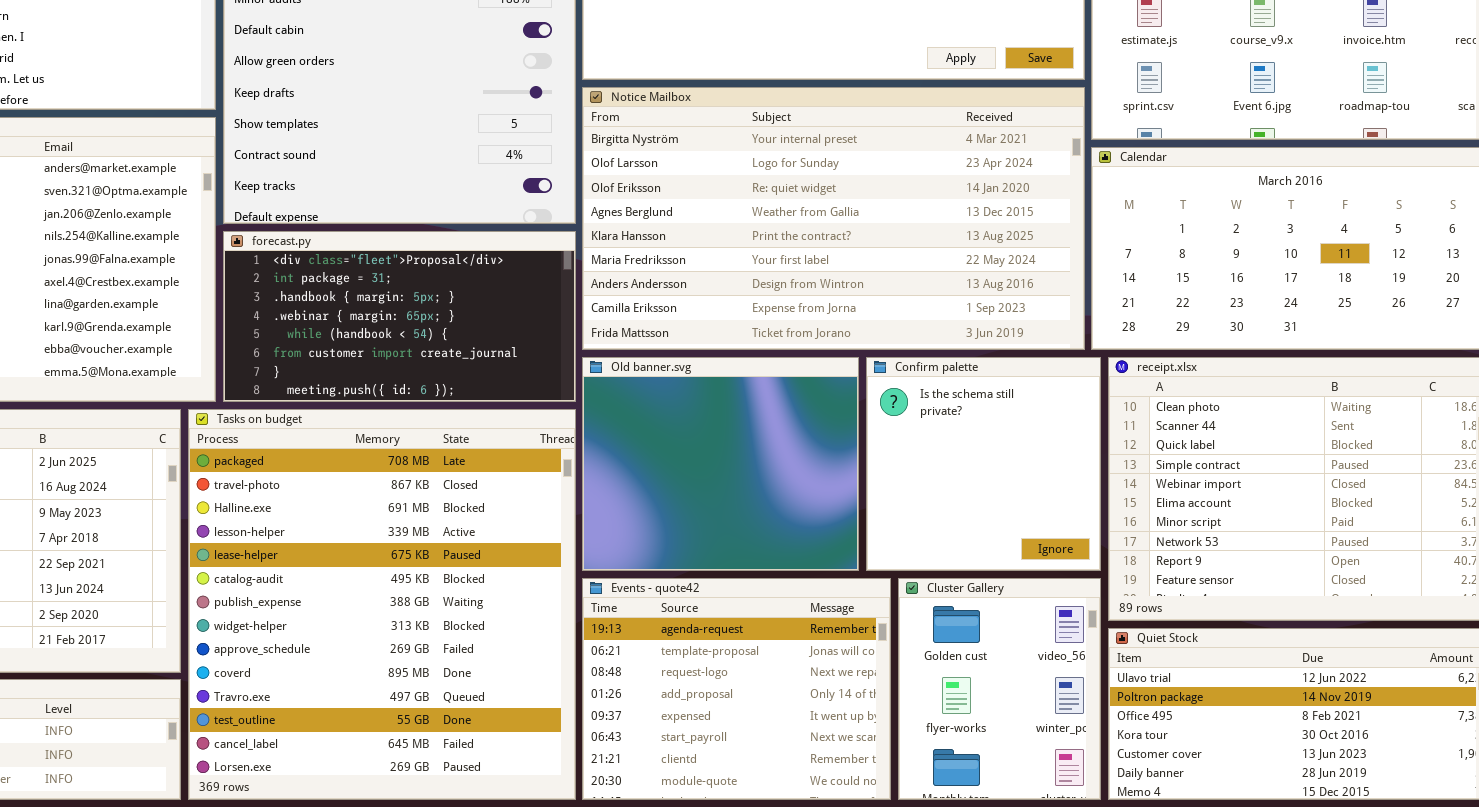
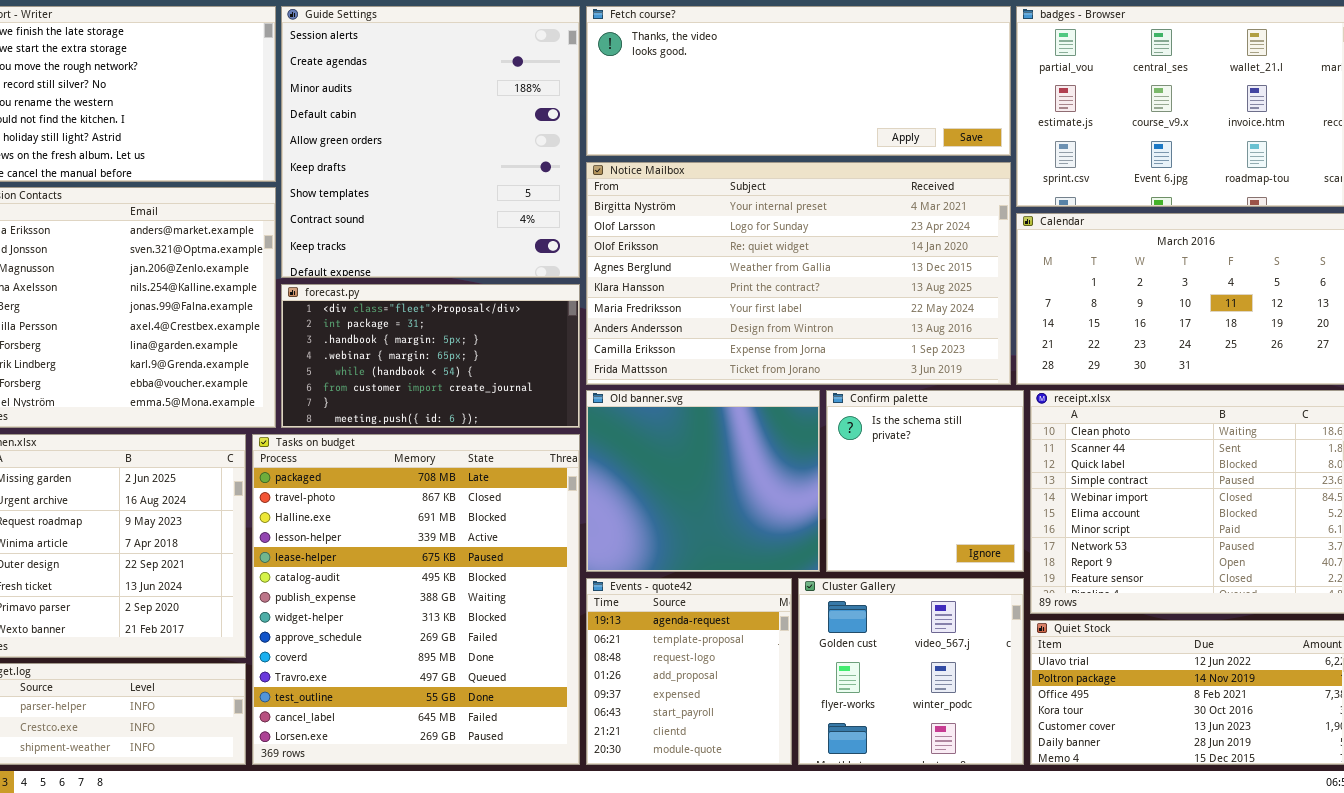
Events - quote42: [582,578,891,800] -> [586,578,792,765], resized
Cluster Gallery: [898,578,1101,800] -> [798,578,1024,765], resized

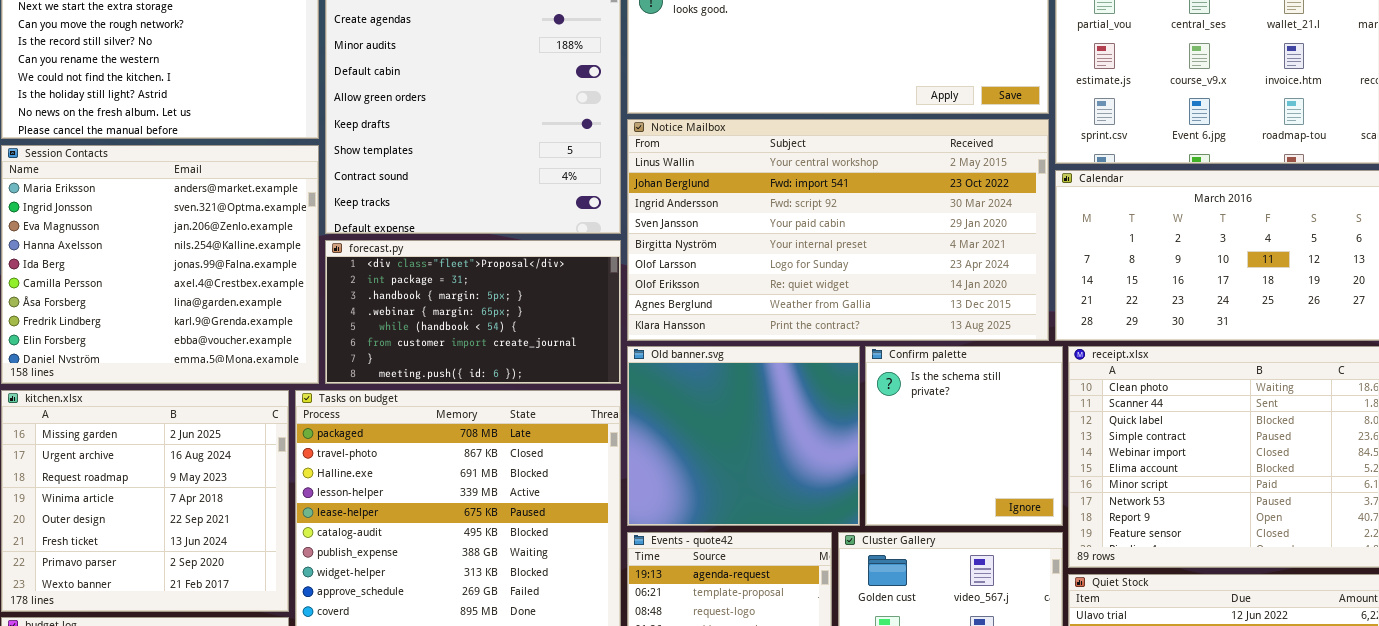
Notice Mailbox: [586,162,1011,385] -> [627,119,1049,341], scrolled up 4 rows

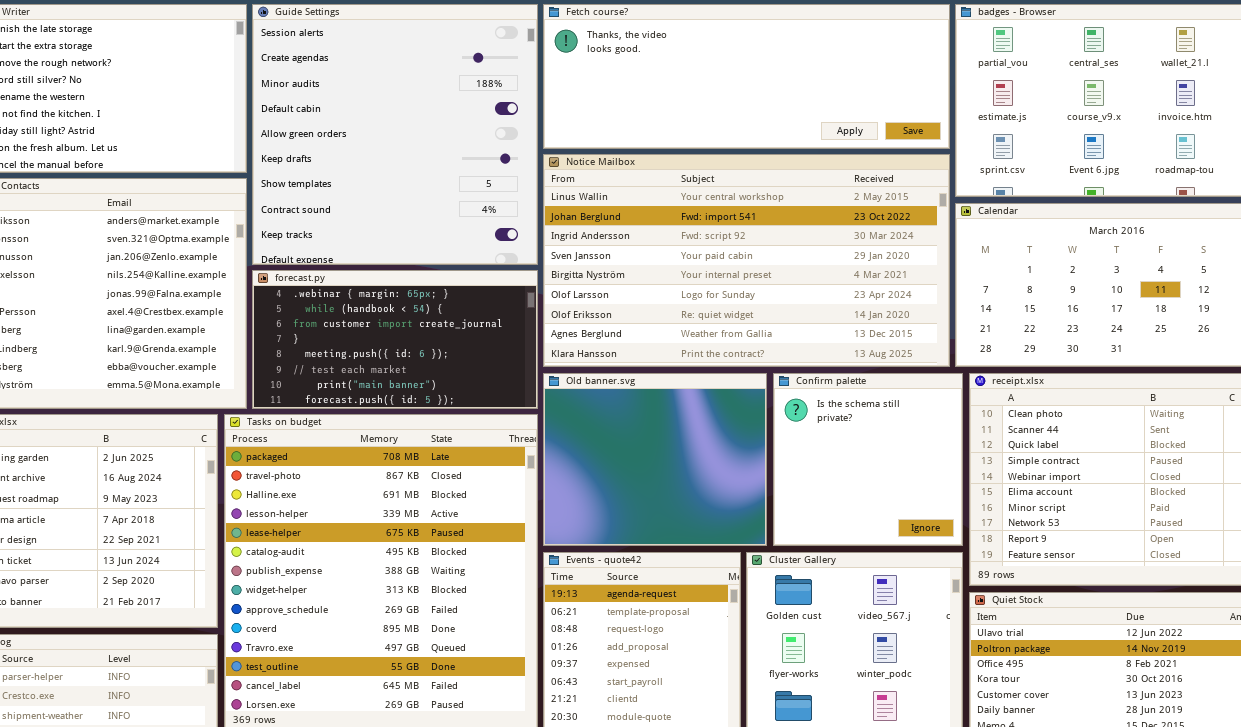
forecast.py: [325,240,621,384] -> [252,270,538,409], scrolled down 3 rows

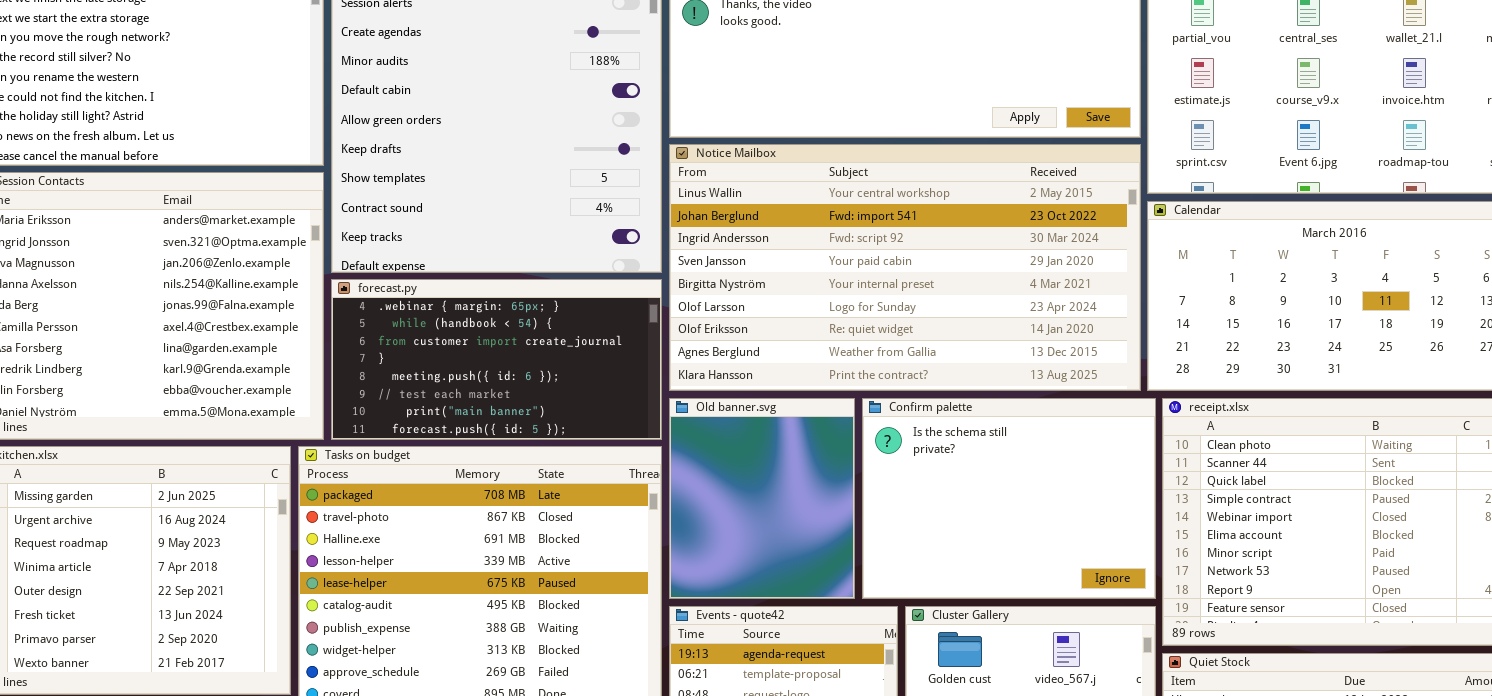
Old banner.svg: [543,373,767,546] -> [669,398,855,599], resized
Confirm palette: [773,373,963,546] -> [862,398,1156,599], resized

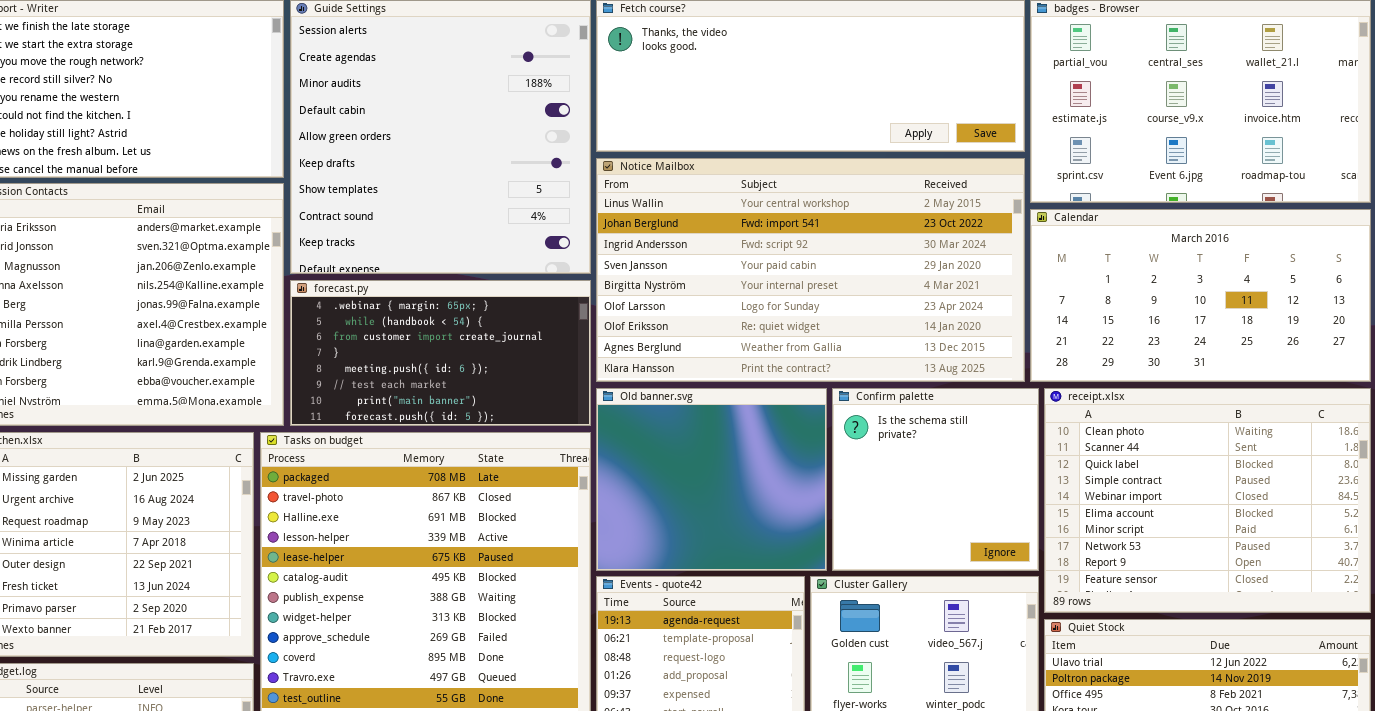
Old banner.svg: [669,398,855,599] -> [596,388,827,571], resized
Confirm palette: [862,398,1156,599] -> [832,388,1039,571], resized

